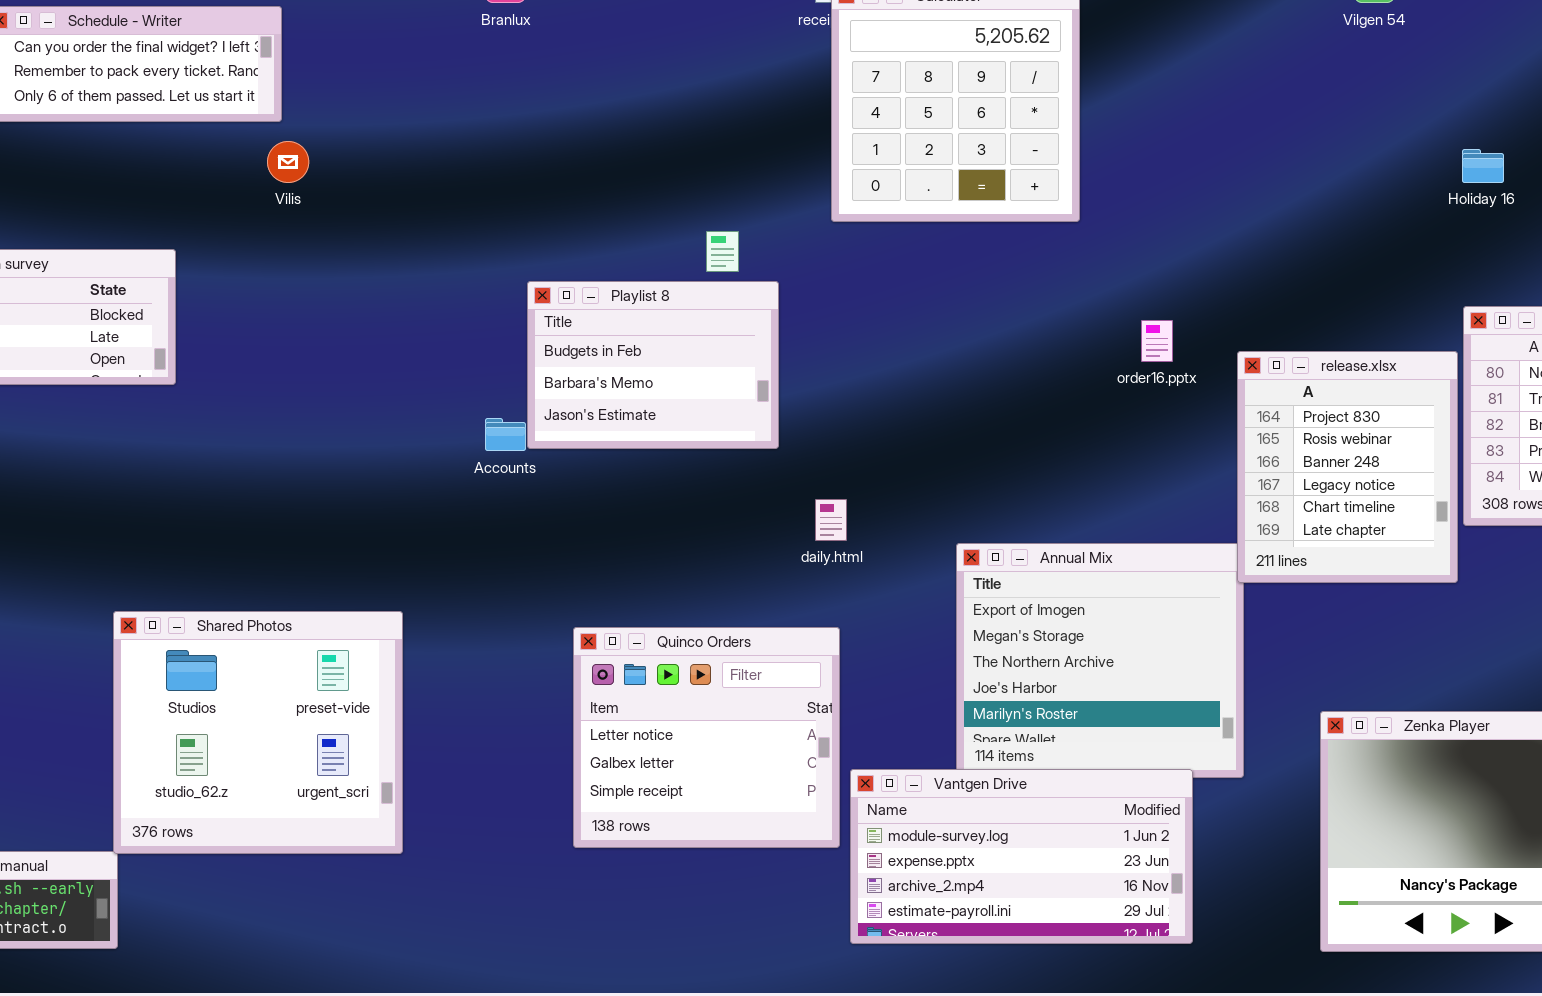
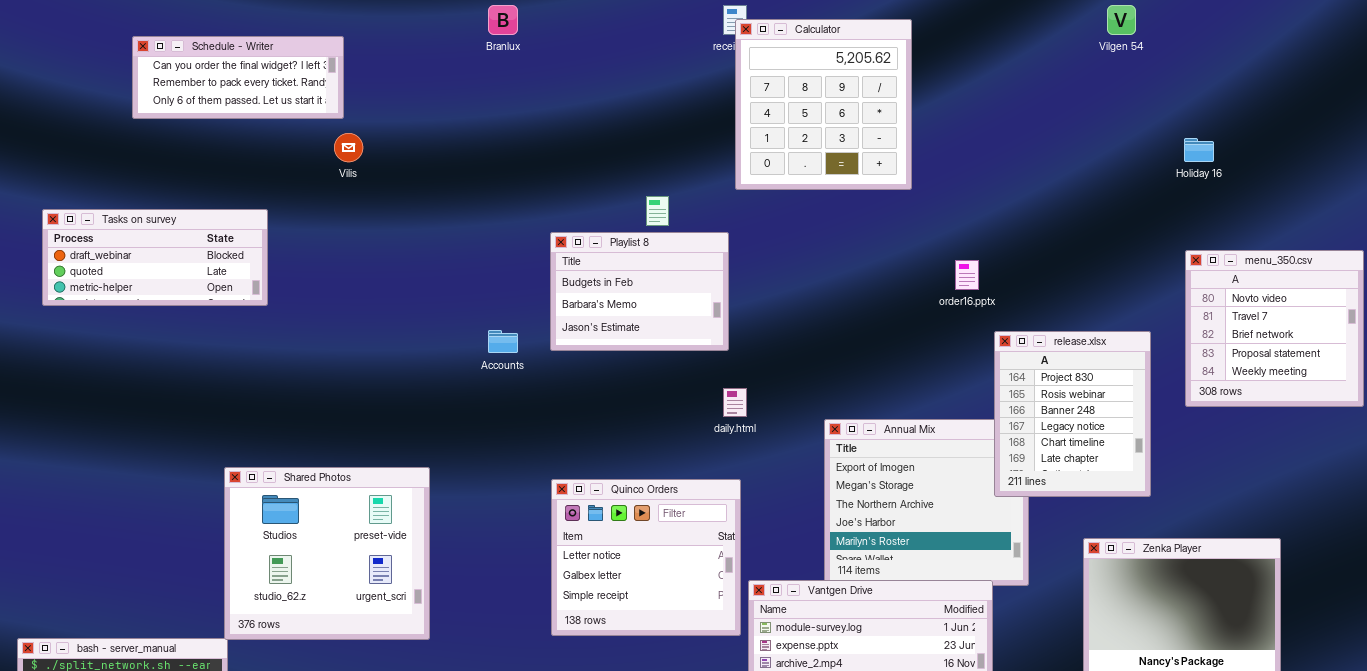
Playlist 8: [527,281,779,449] -> [550,232,729,351], moved
release.xlsx: [1237,351,1458,583] -> [994,331,1151,497], moved

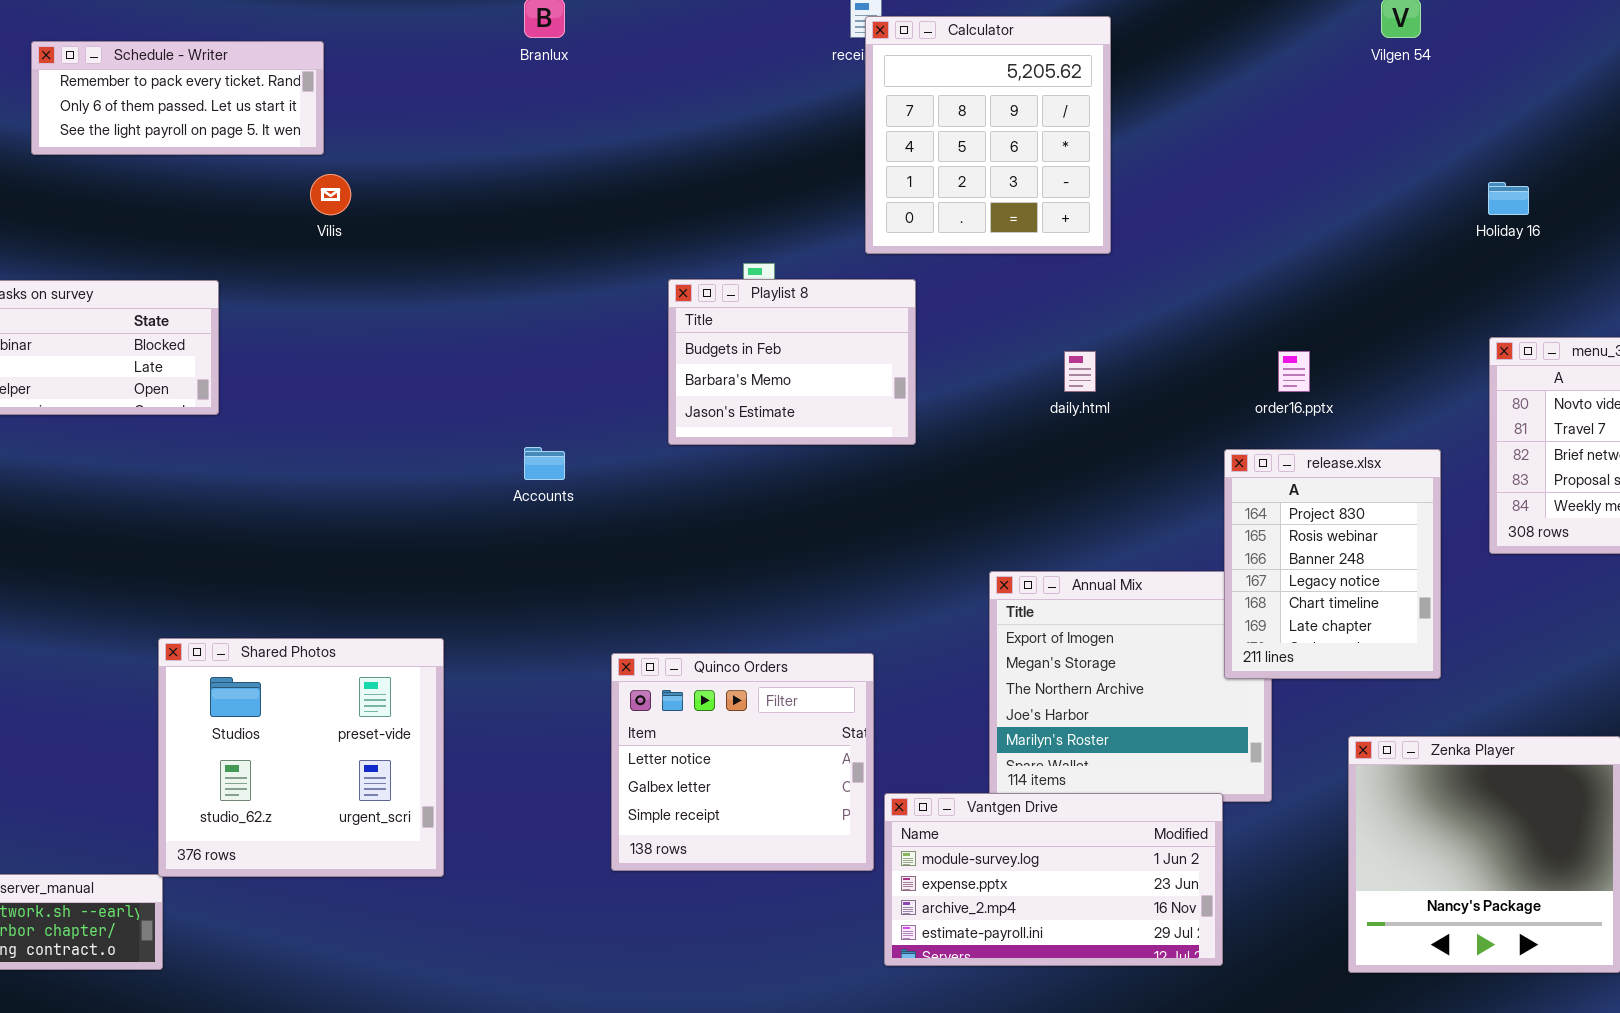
Schedule - Writer: [132,36,344,119] -> [31,41,324,155], scrolled down 1 row
Playlist 8: [550,232,729,351] -> [668,279,916,445], moved
order16.pptx: [955,260,979,290] -> [1278,351,1310,392], moved
daily.html: [723,388,747,417] -> [1064,351,1096,392], moved

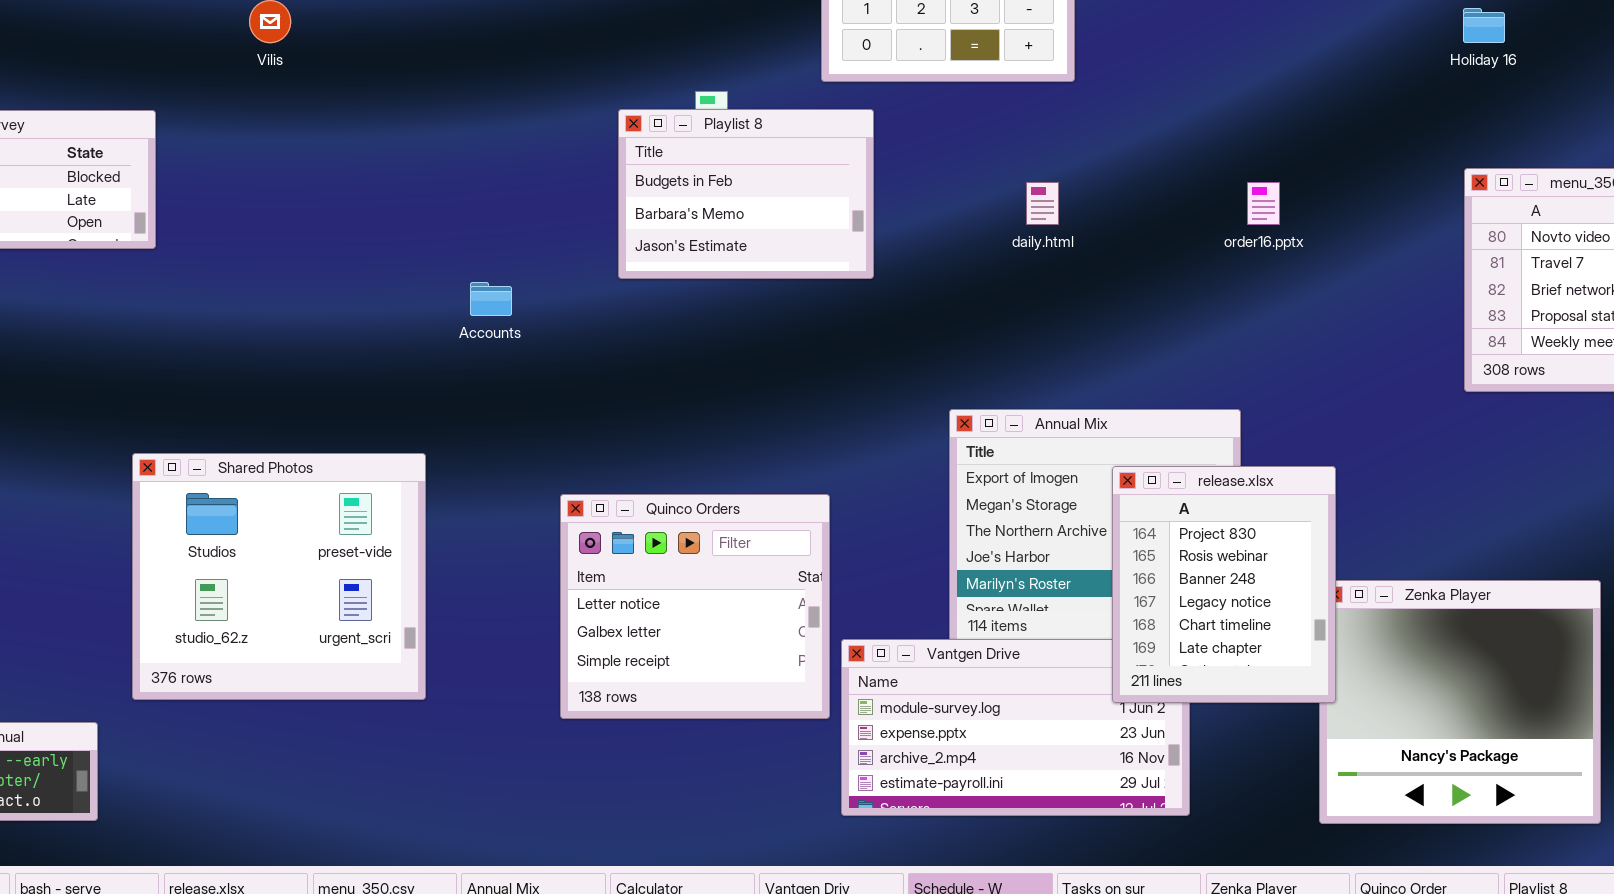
release.xlsx: [1224,449,1441,679] -> [1112,466,1336,703], moved
Shared Photos: [158,638,444,877] -> [132,453,426,700], moved

